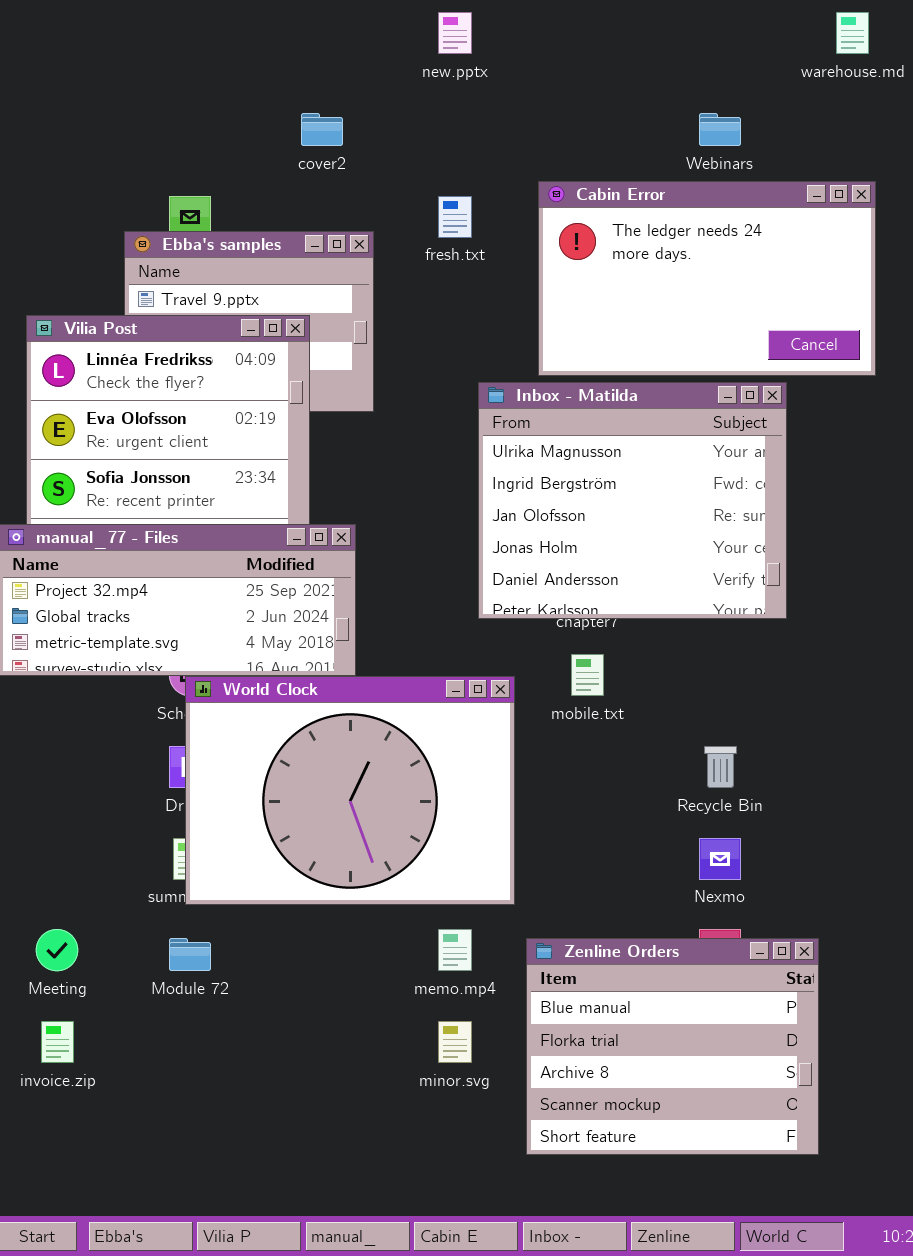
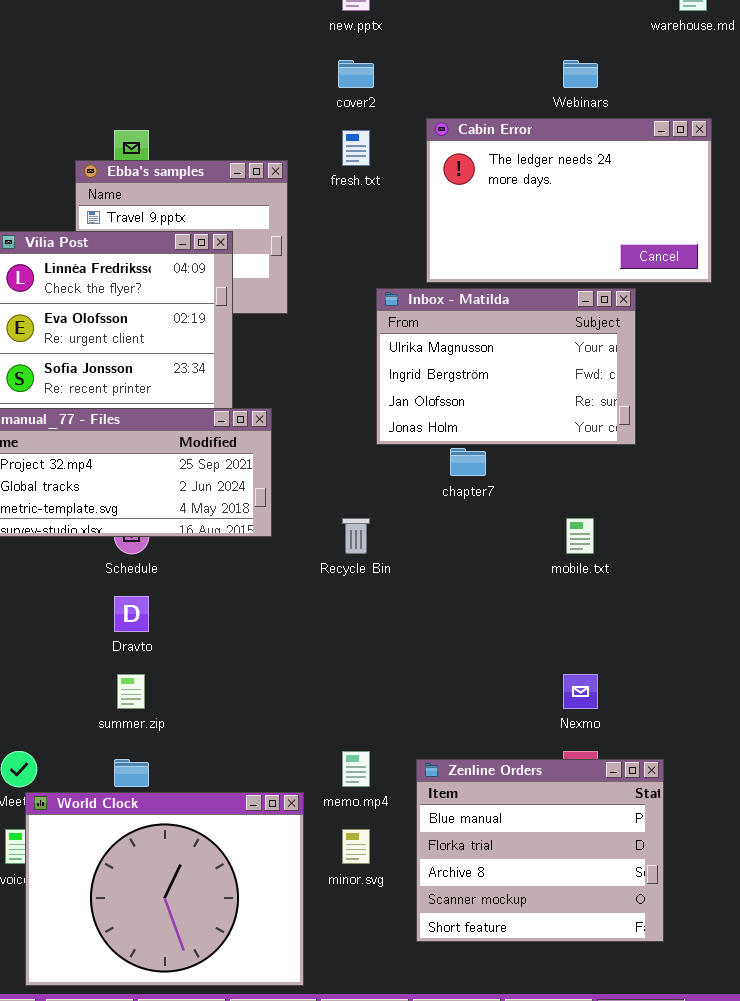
cover2: [301,113,343,146] -> [338,60,374,88], moved
Inbox - Matilda: [478,382,787,619] -> [376,288,636,445], resized
mobile.txt: [571,654,604,696] -> [566,518,594,554], moved
World Clock: [185,676,515,905] -> [25,792,304,986], moved
Recycle Bin: [704,746,737,788] -> [342,518,370,554], moved

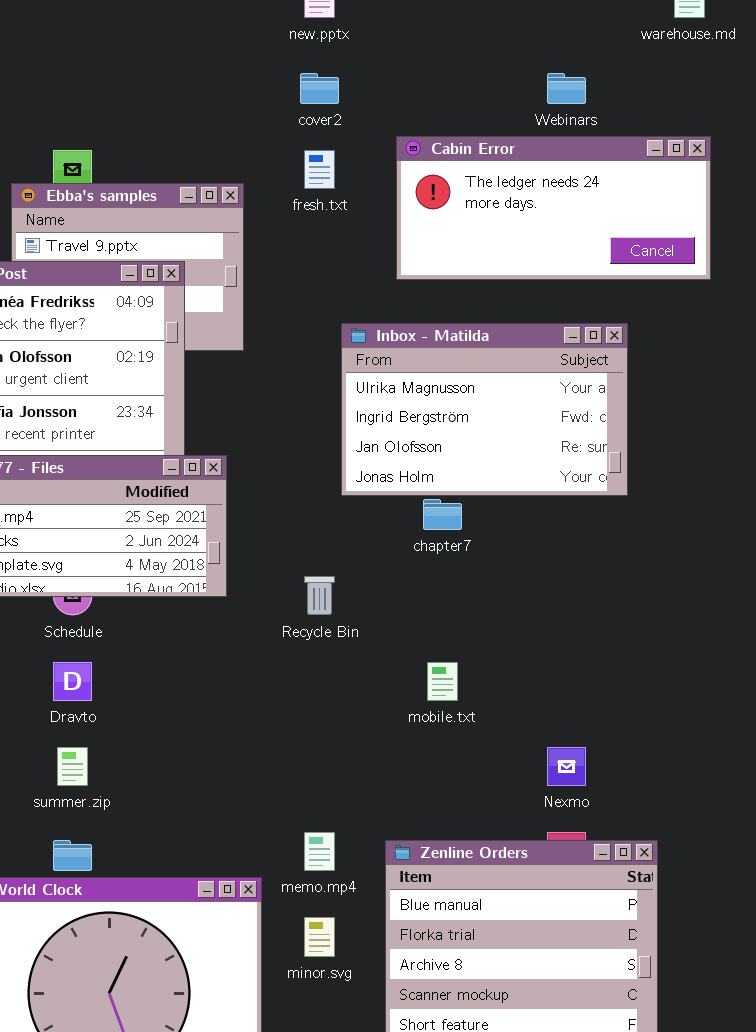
Cabin Error: [426,118,712,283] -> [396,136,711,280], resized
mobile.txt: [566,518,594,554] -> [427,662,458,701], moved

